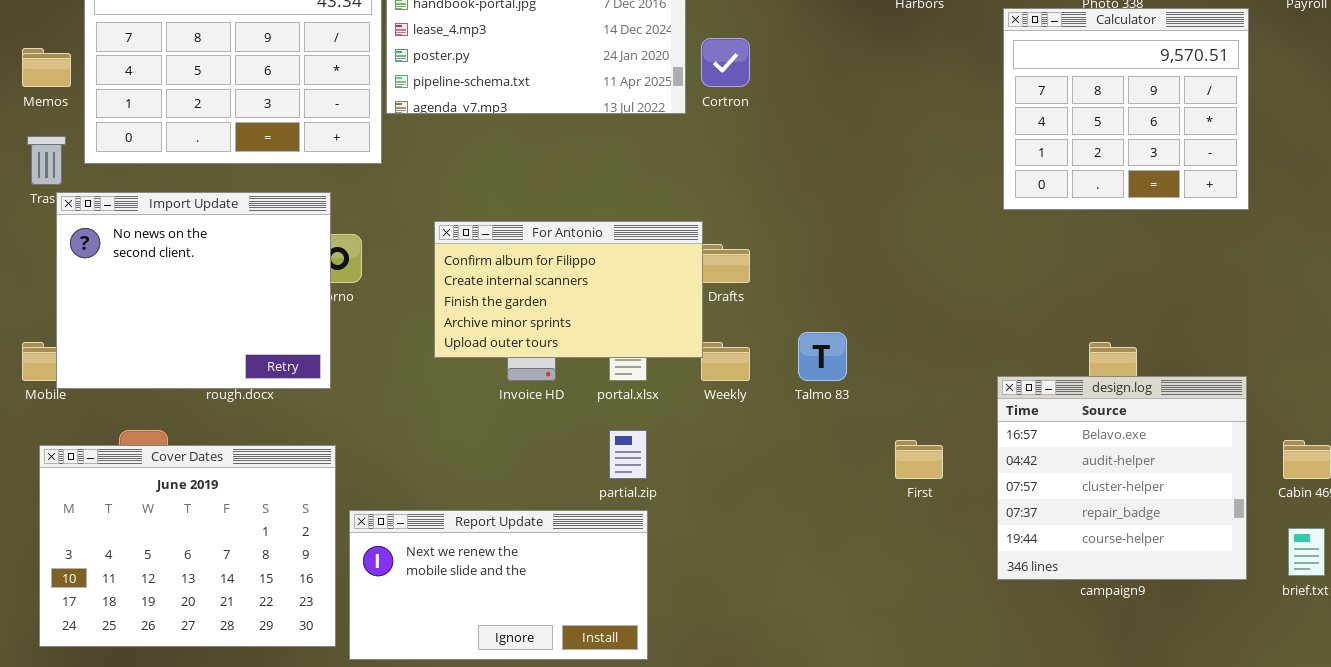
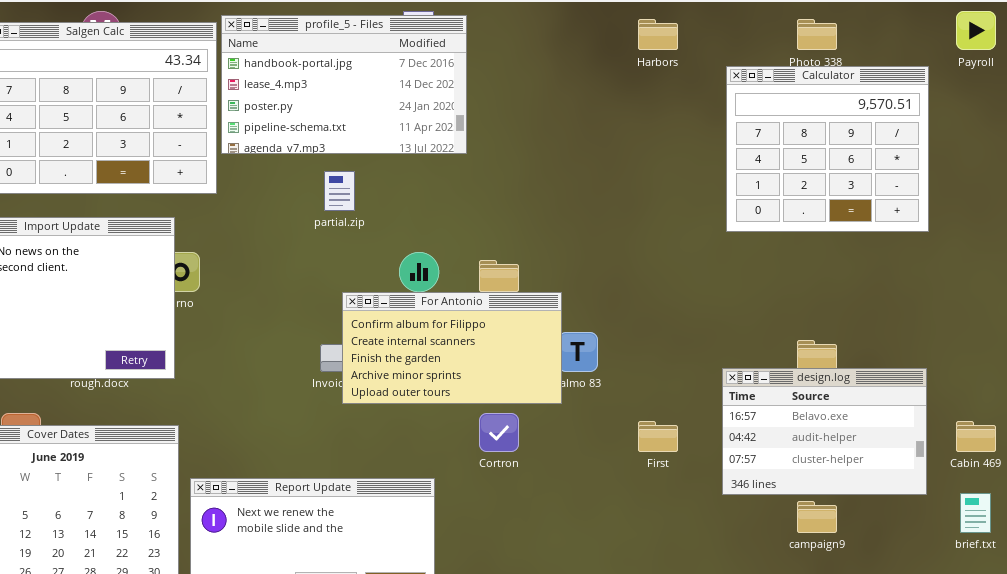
Cortron: [701,38,750,87] -> [479,413,519,452], moved
For Antonio: [434,221,703,358] -> [342,292,562,404], moved
design.log: [997,376,1247,580] -> [722,368,927,495], resized
partial.zip: [609,430,647,479] -> [324,171,355,211], moved

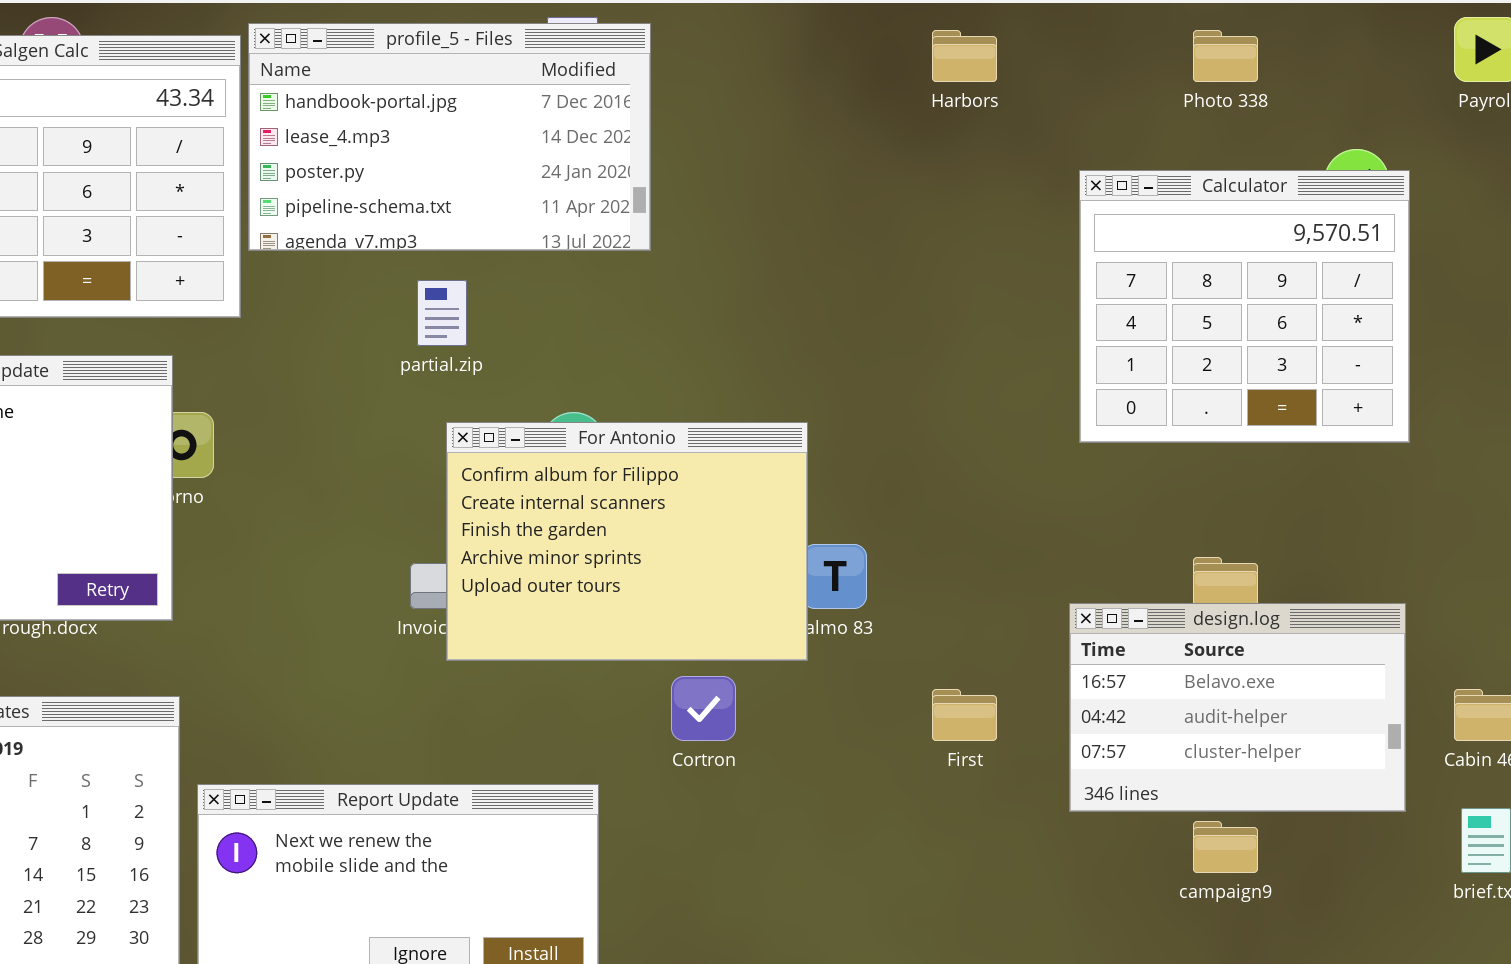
Calculator: [726,66,929,232] -> [1079,170,1410,443], moved
For Antonio: [342,292,562,404] -> [446,422,808,661], resized

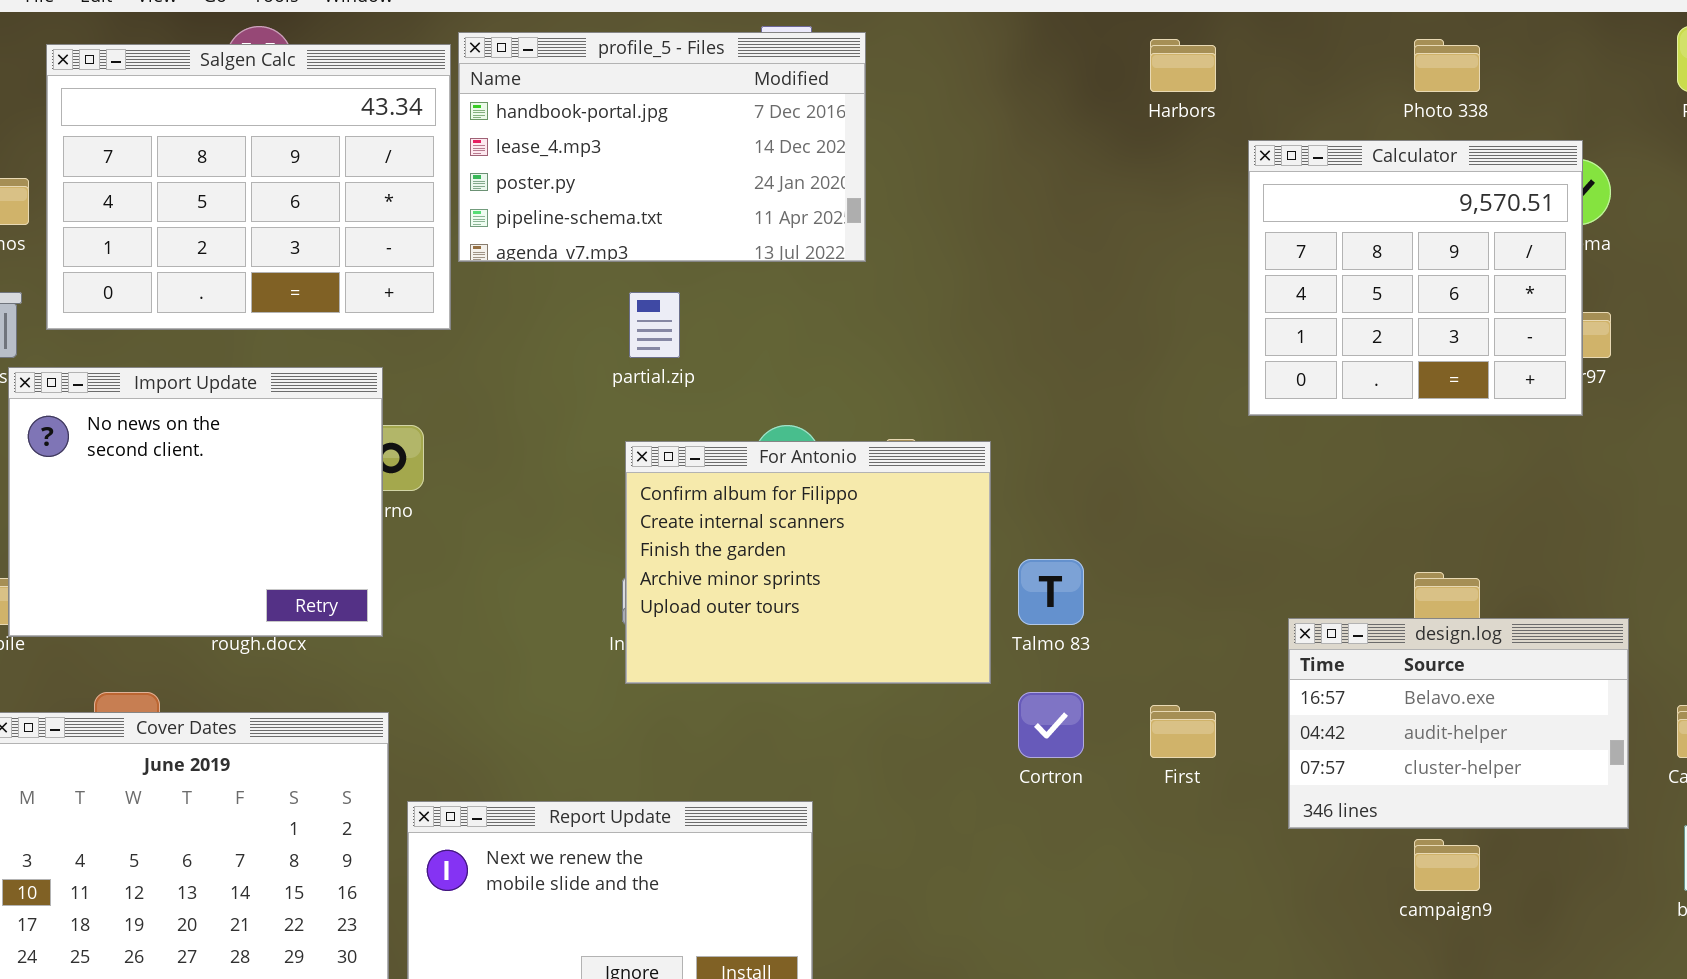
Calculator: [1079,170,1410,443] -> [1248,140,1583,416], moved
For Antonio: [446,422,808,661] -> [625,441,991,684], moved
Cortron: [671,676,736,741] -> [1018,692,1084,758], moved

